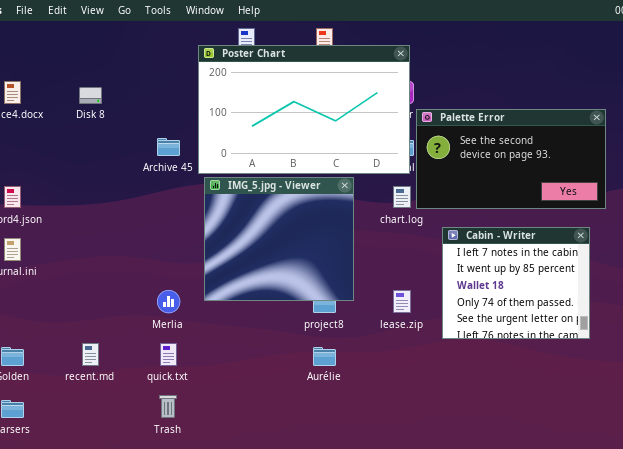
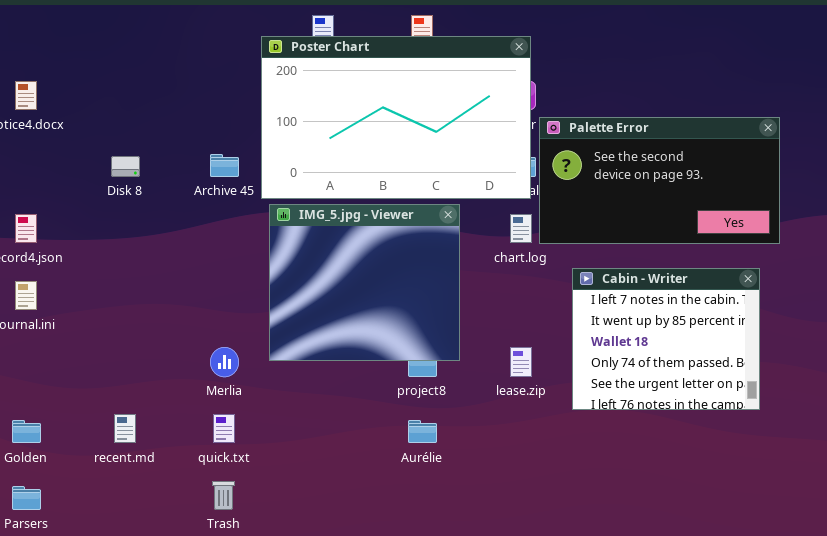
Disk 8: [79,87,102,104] -> [111,156,140,177], moved

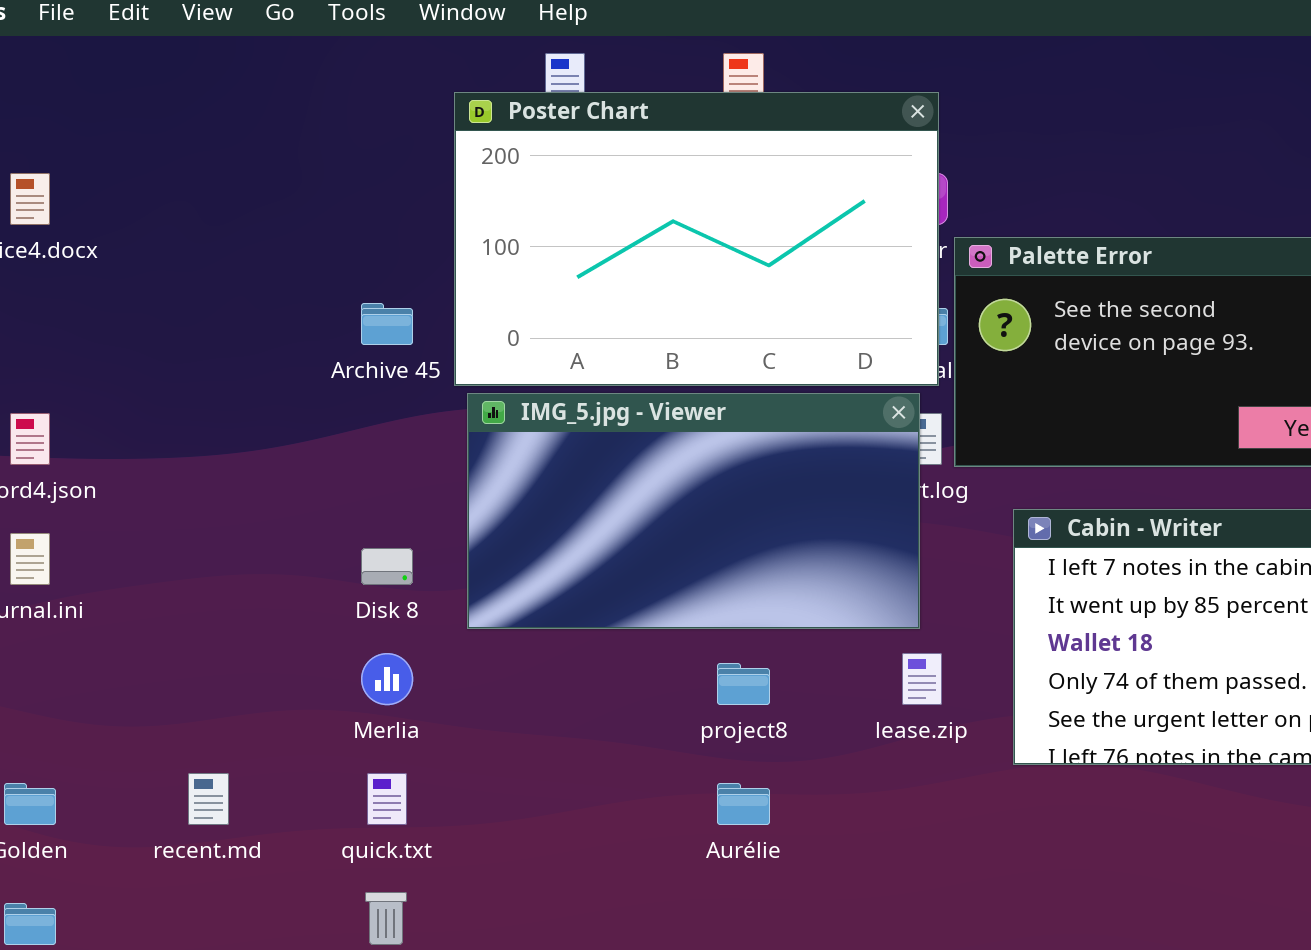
Disk 8: [111,156,140,177] -> [361,548,413,585], moved
IMG_5.jpg - Viewer: [269,204,460,361] -> [467,393,920,629], resized

